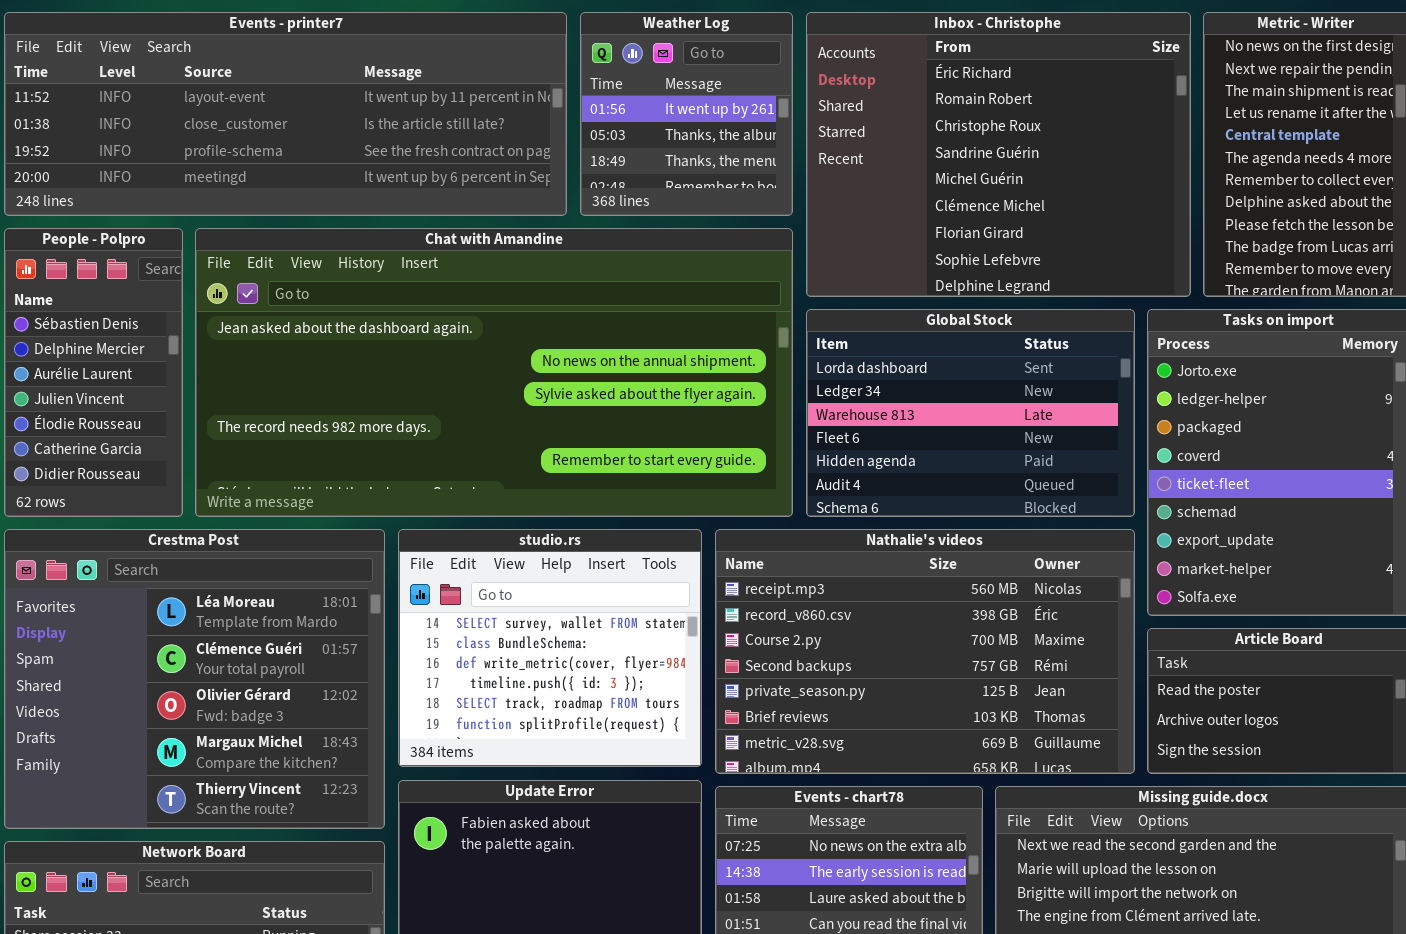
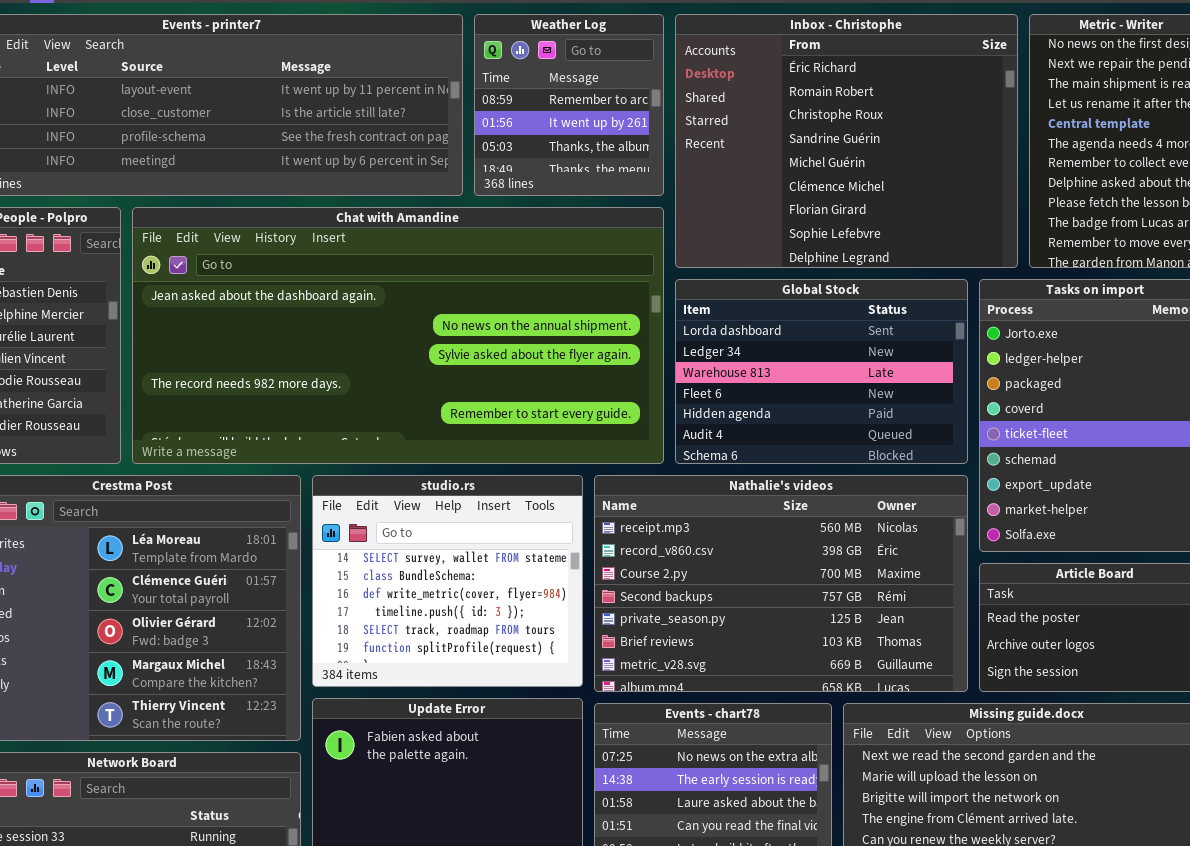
Weather Log: [580,12,793,216] -> [474,14,664,196], scrolled up 1 row

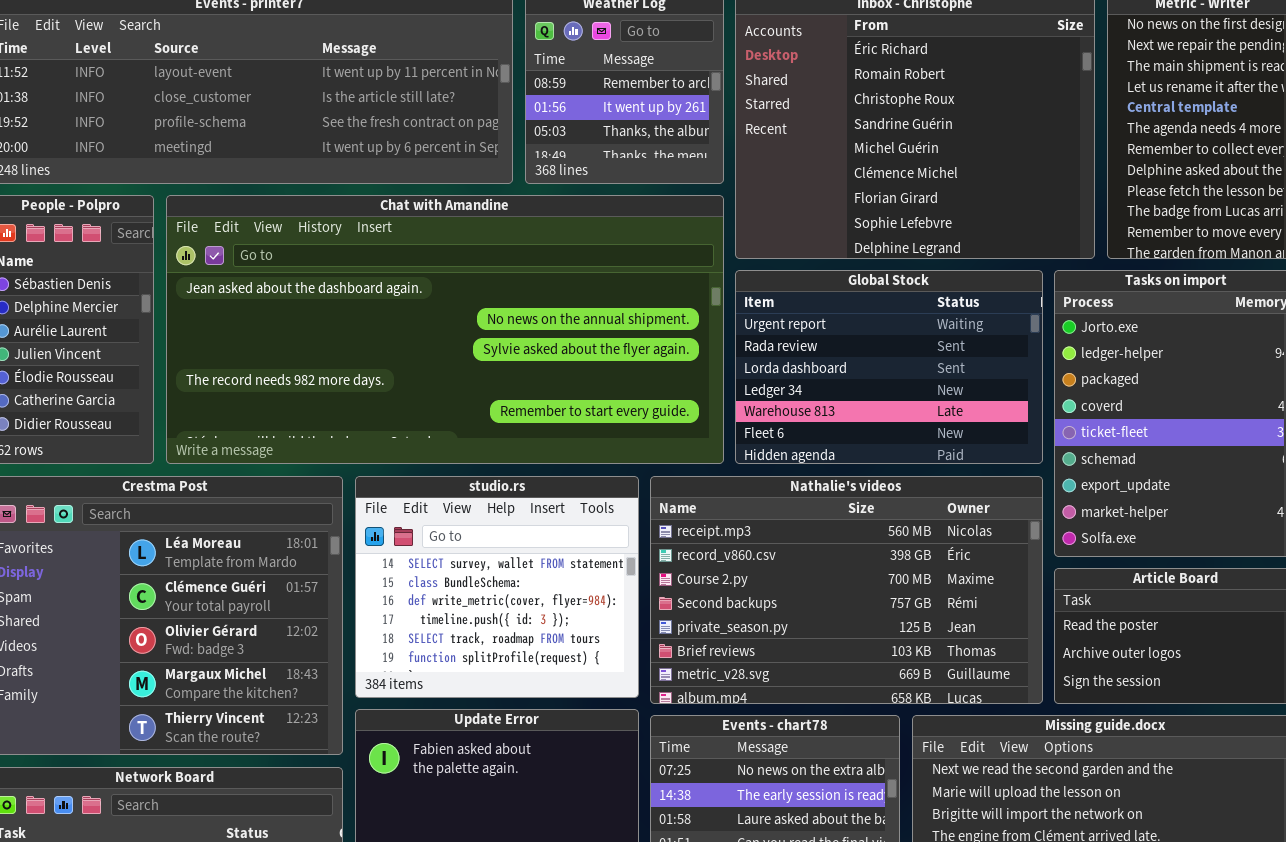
Global Stock: [675,279,968,464] -> [735,270,1043,464], scrolled up 2 rows

